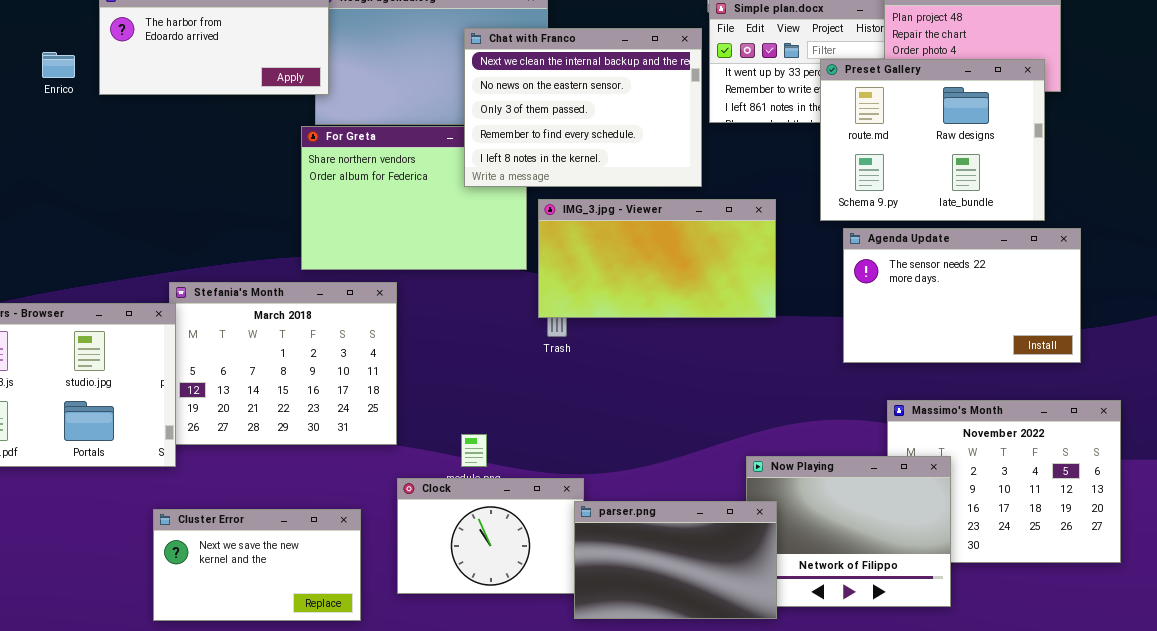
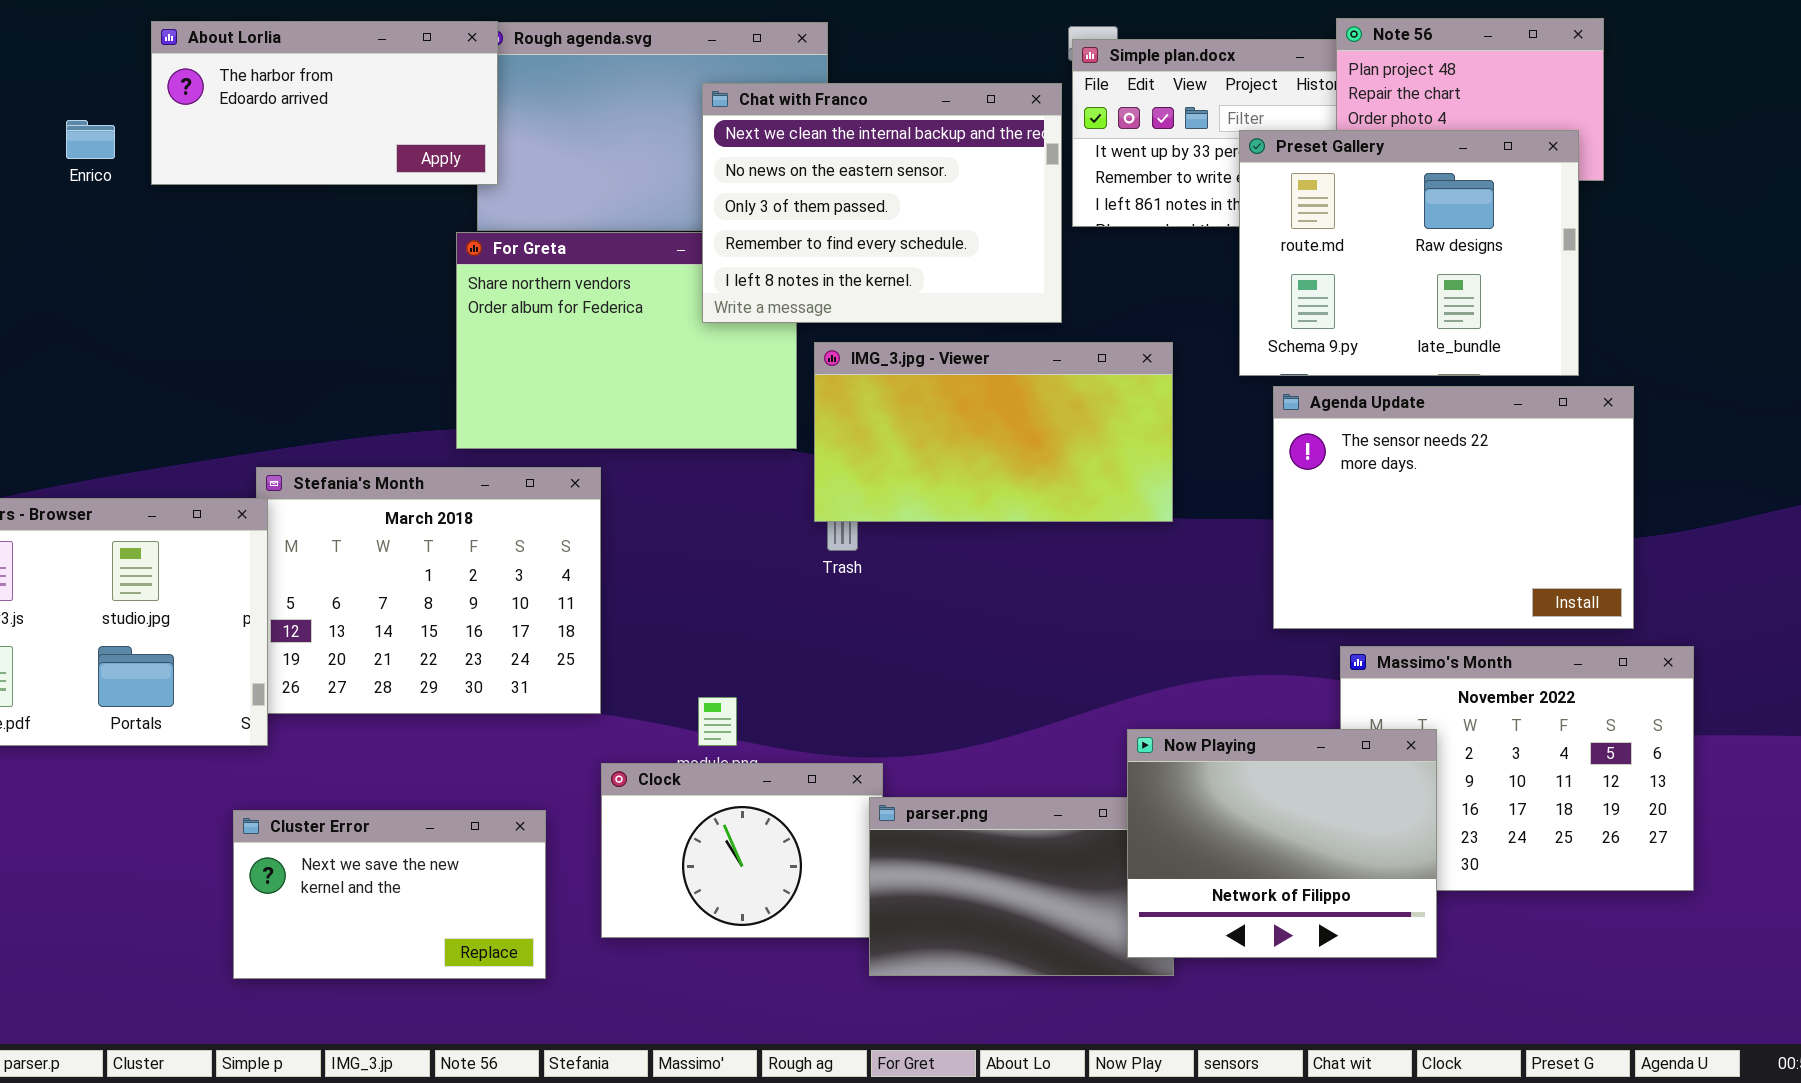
Agenda Update: [843,228,1081,363] -> [1273,386,1634,629], resized
Now Playing: [746,456,951,607] -> [1127,729,1437,958], raised

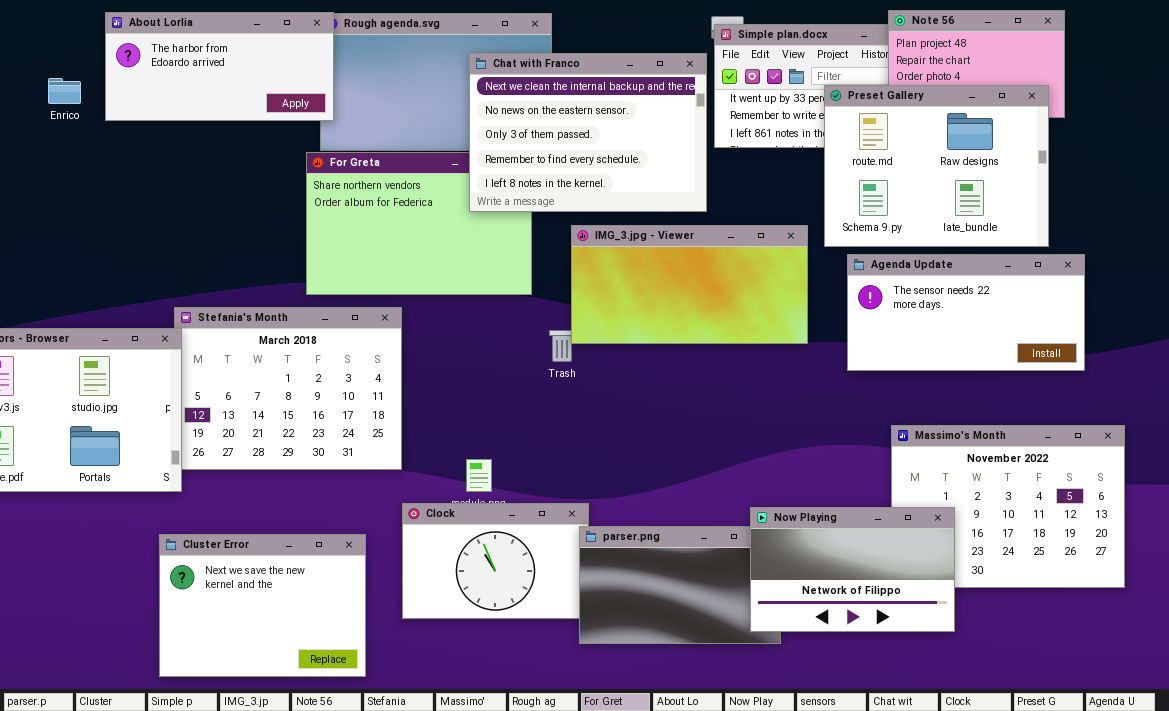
IMG_3.jpg - Viewer: [814,342,1173,522] -> [571,225,808,344], moved
Agenda Update: [1273,386,1634,629] -> [847,254,1085,371], resized
Now Playing: [1127,729,1437,958] -> [750,507,955,632], resized
Cluster Error: [233,810,546,979] -> [159,534,366,677], resized

